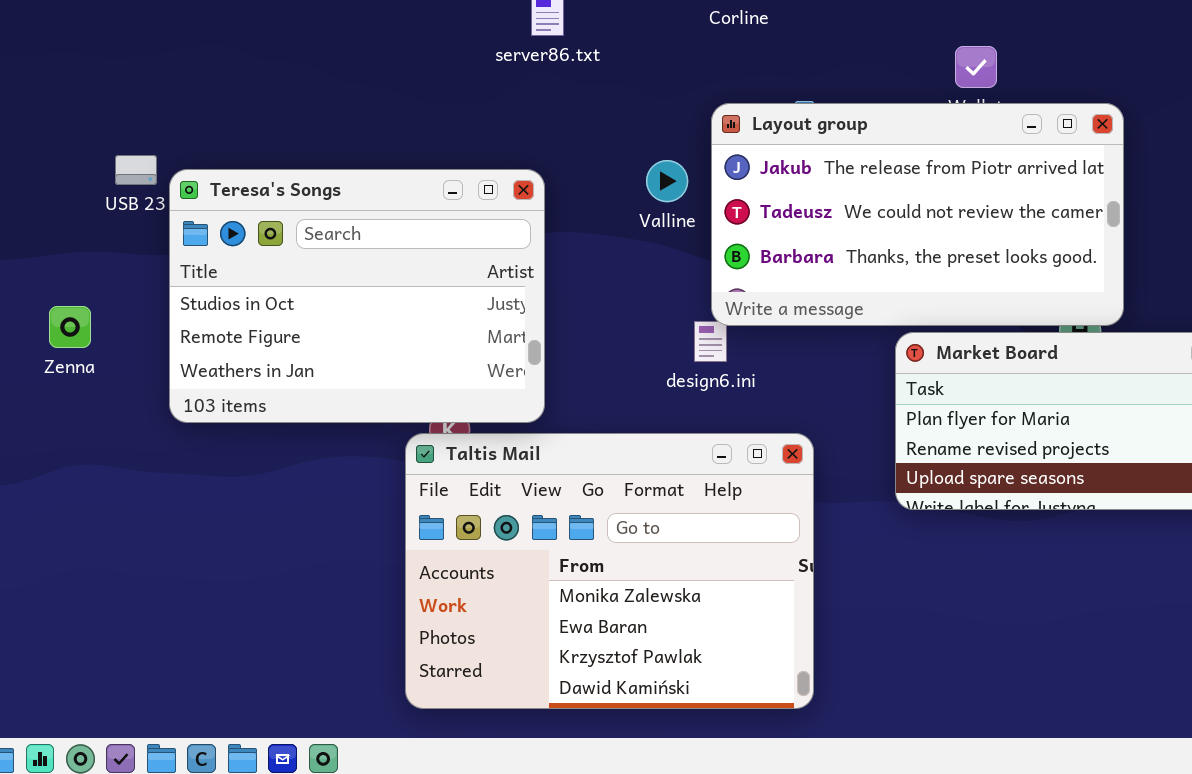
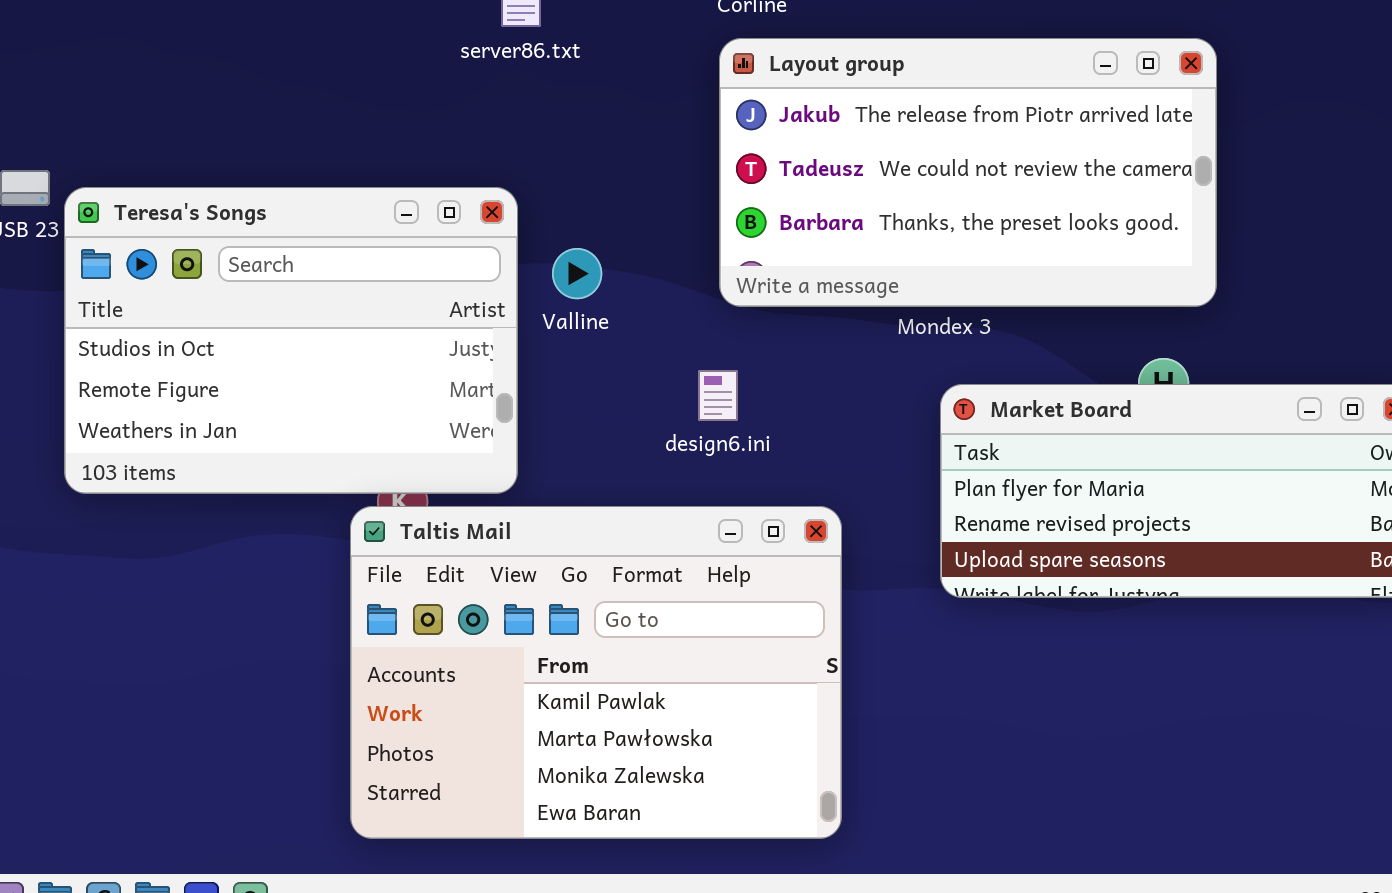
Layout group: [711,103,1124,326] -> [719,38,1217,307], moved
Valline: [646,160,688,202] -> [552,248,602,299], moved
Taltis Mail: [405,433,814,709] -> [350,506,842,839], scrolled up 2 rows

